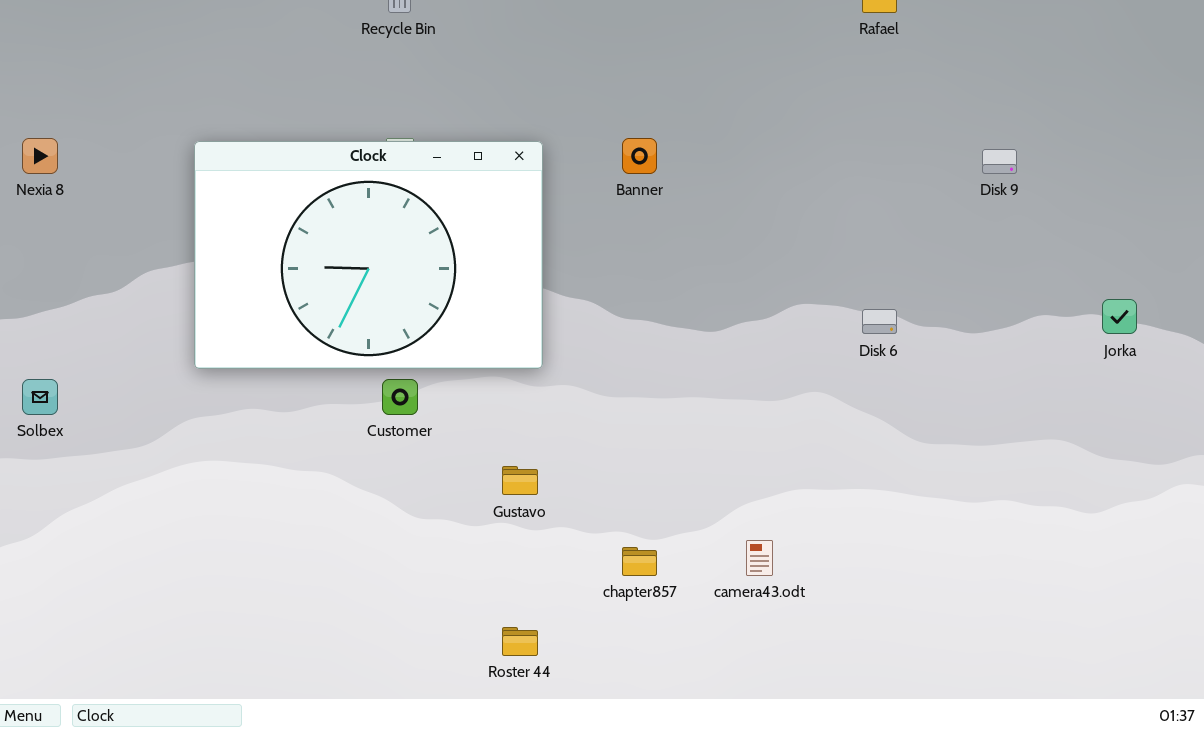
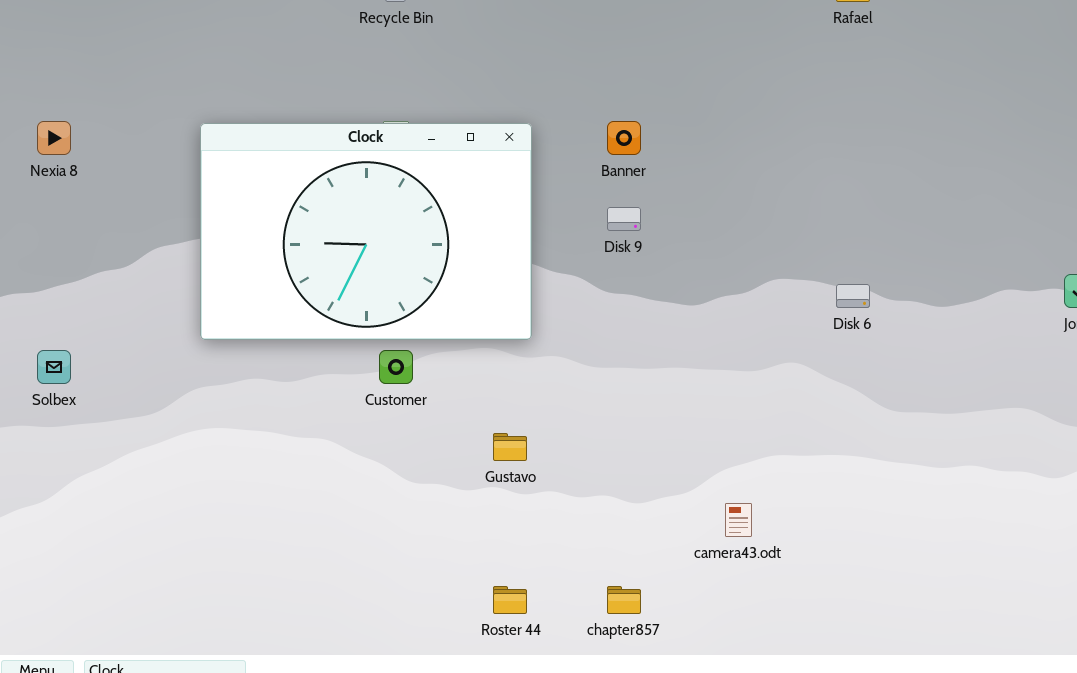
Disk 9: [982,149,1017,174] -> [607,207,641,231], moved
chapter857: [622,547,657,576] -> [607,586,641,614], moved

